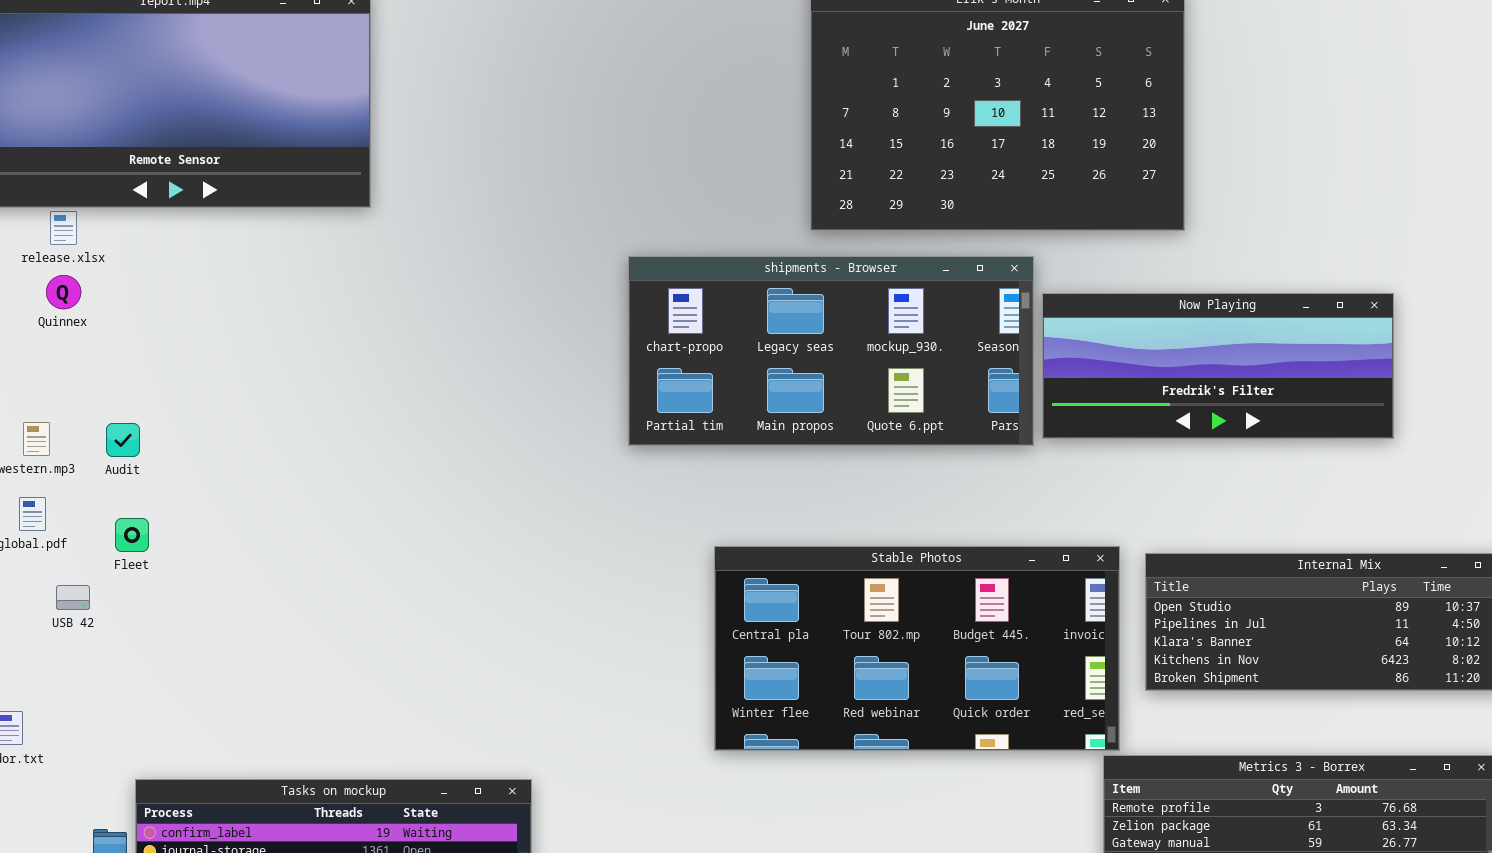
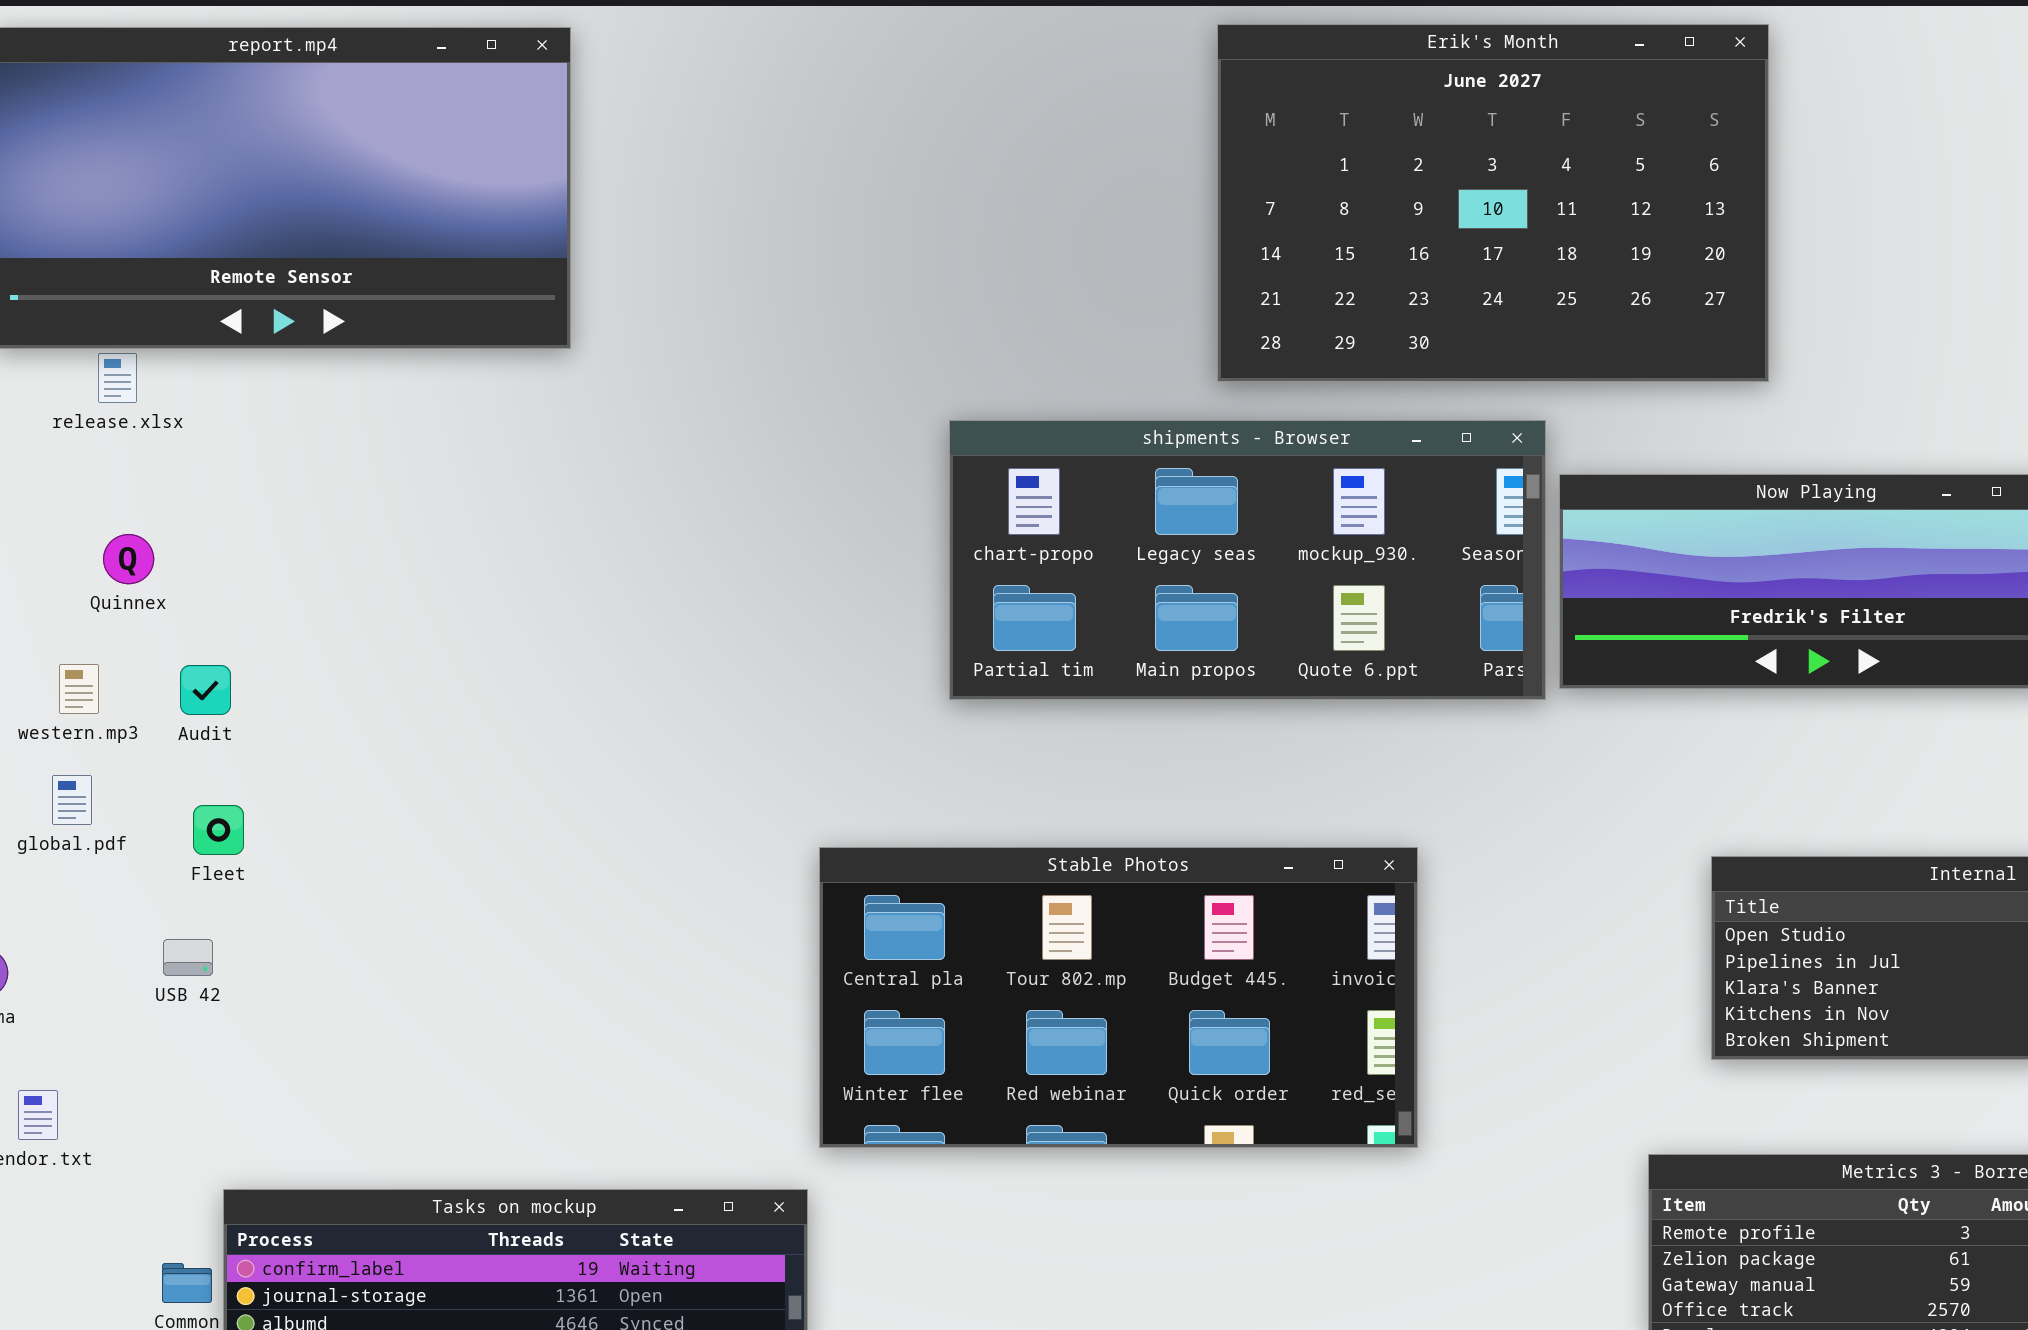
Quinnex: [46,275,81,309] -> [103,534,154,584], moved
Stable Photos: [714,546,1120,751] -> [819,847,1418,1148], moved
USB 42: [56,585,90,610] -> [163,939,213,976], moved

